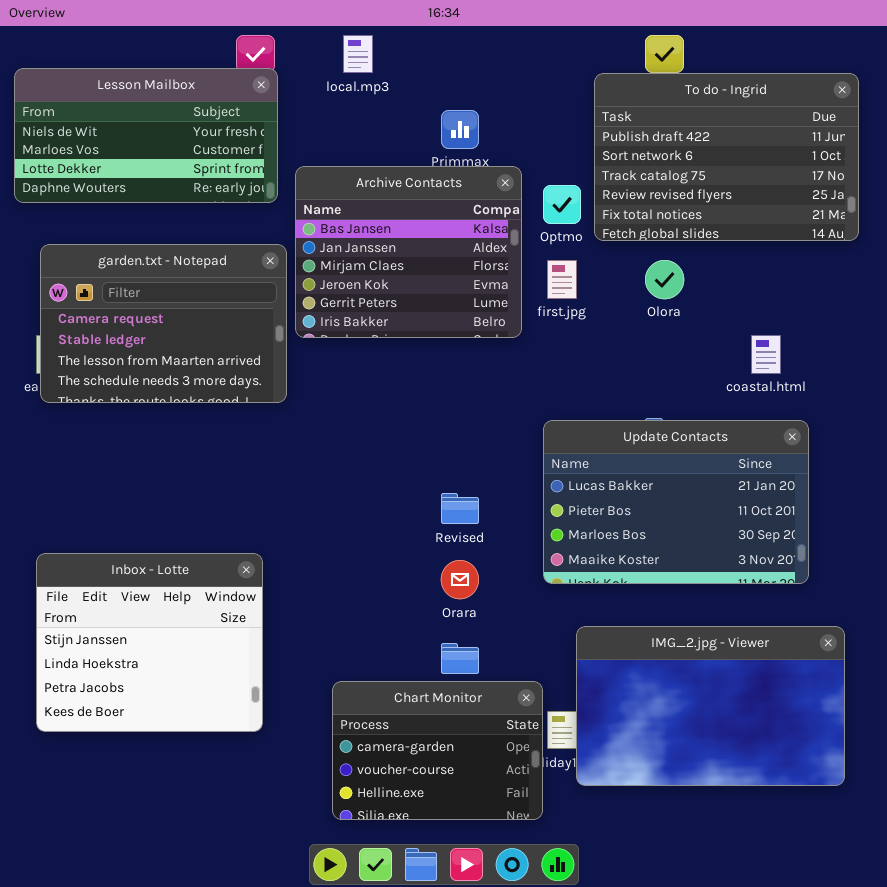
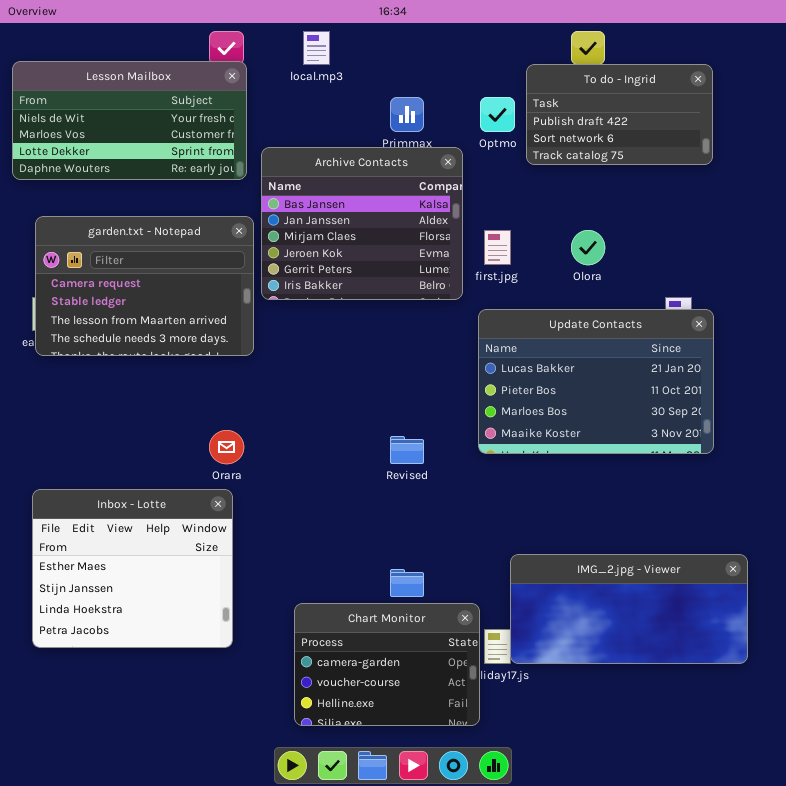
To do - Ingrid: [594,73,859,241] -> [526,64,713,165], resized
Optmo: [543,185,581,224] -> [480,97,515,132], moved
Update Contacts: [543,420,809,584] -> [478,309,714,454], moved
Inbox - Lotte: [36,553,263,732] -> [32,489,233,648], scrolled up 1 row
Orara: [441,560,479,599] -> [209,430,244,464], moved
IMG_2.jpg - Viewer: [576,626,845,786] -> [510,554,748,664], resized

